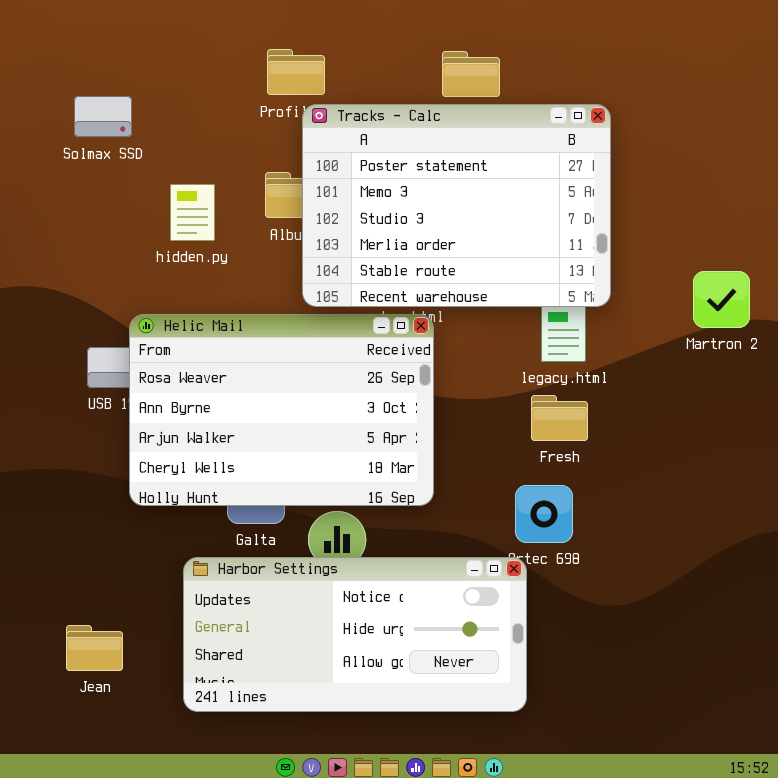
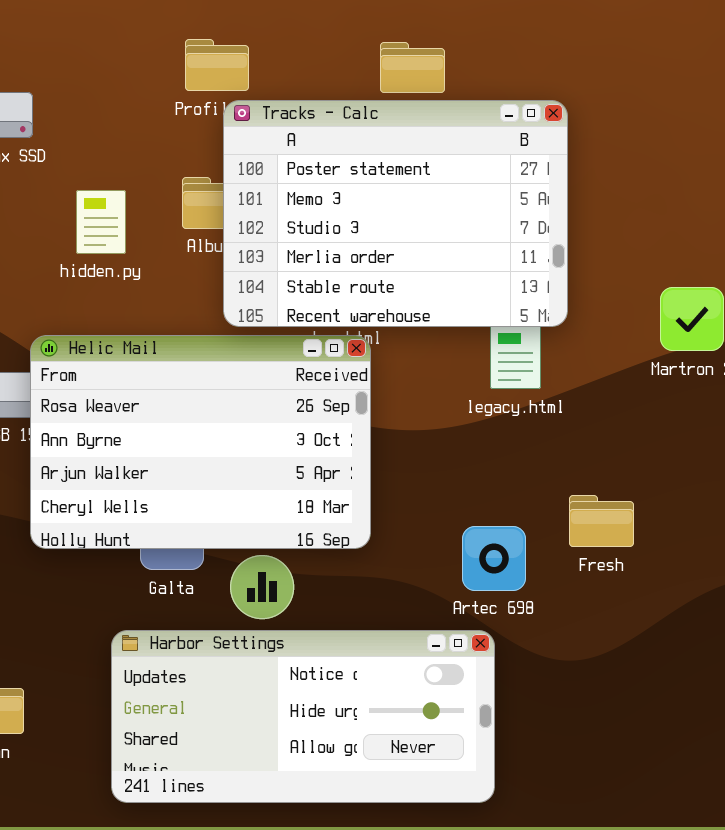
Fresh: [531,395,588,441] -> [569,495,634,547], moved
Harbor Settings: [183,557,527,712] -> [111,630,495,803], moved

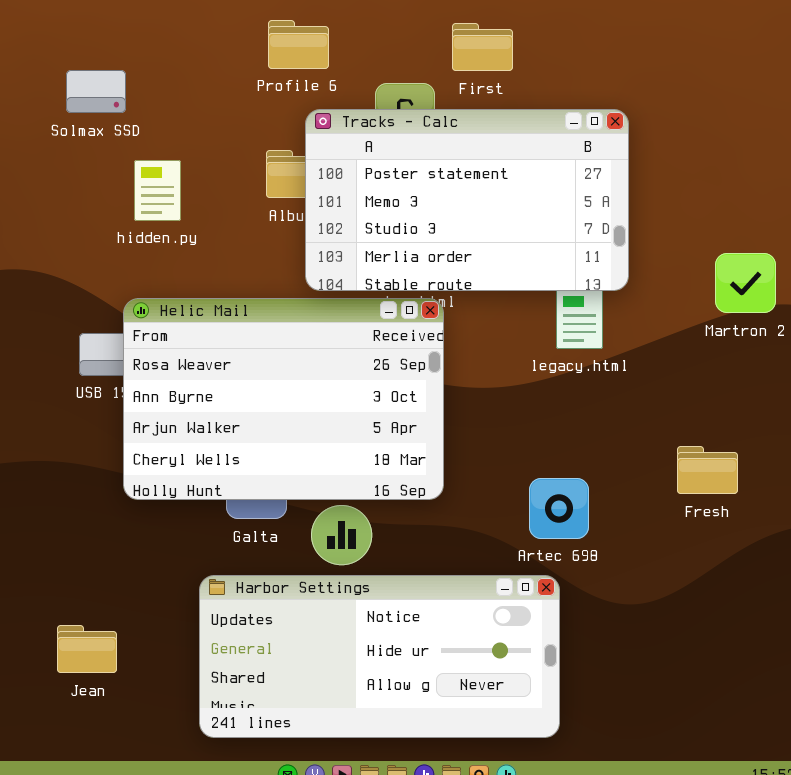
Tracks - Calc: [223,100,568,327] -> [305,109,629,291], resized
hidden.py: [76,190,126,254] -> [134,160,181,221], moved
Fresh: [569,495,634,547] -> [677,446,738,494], moved

